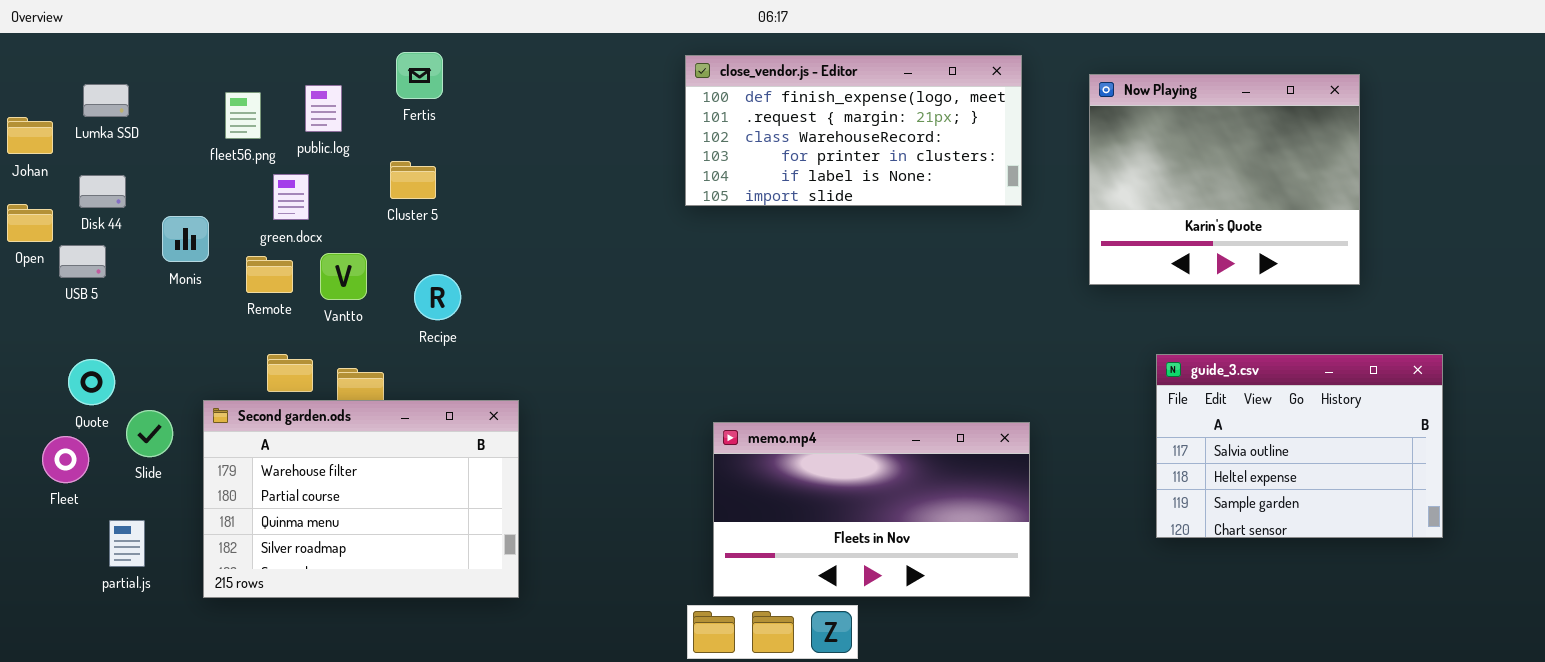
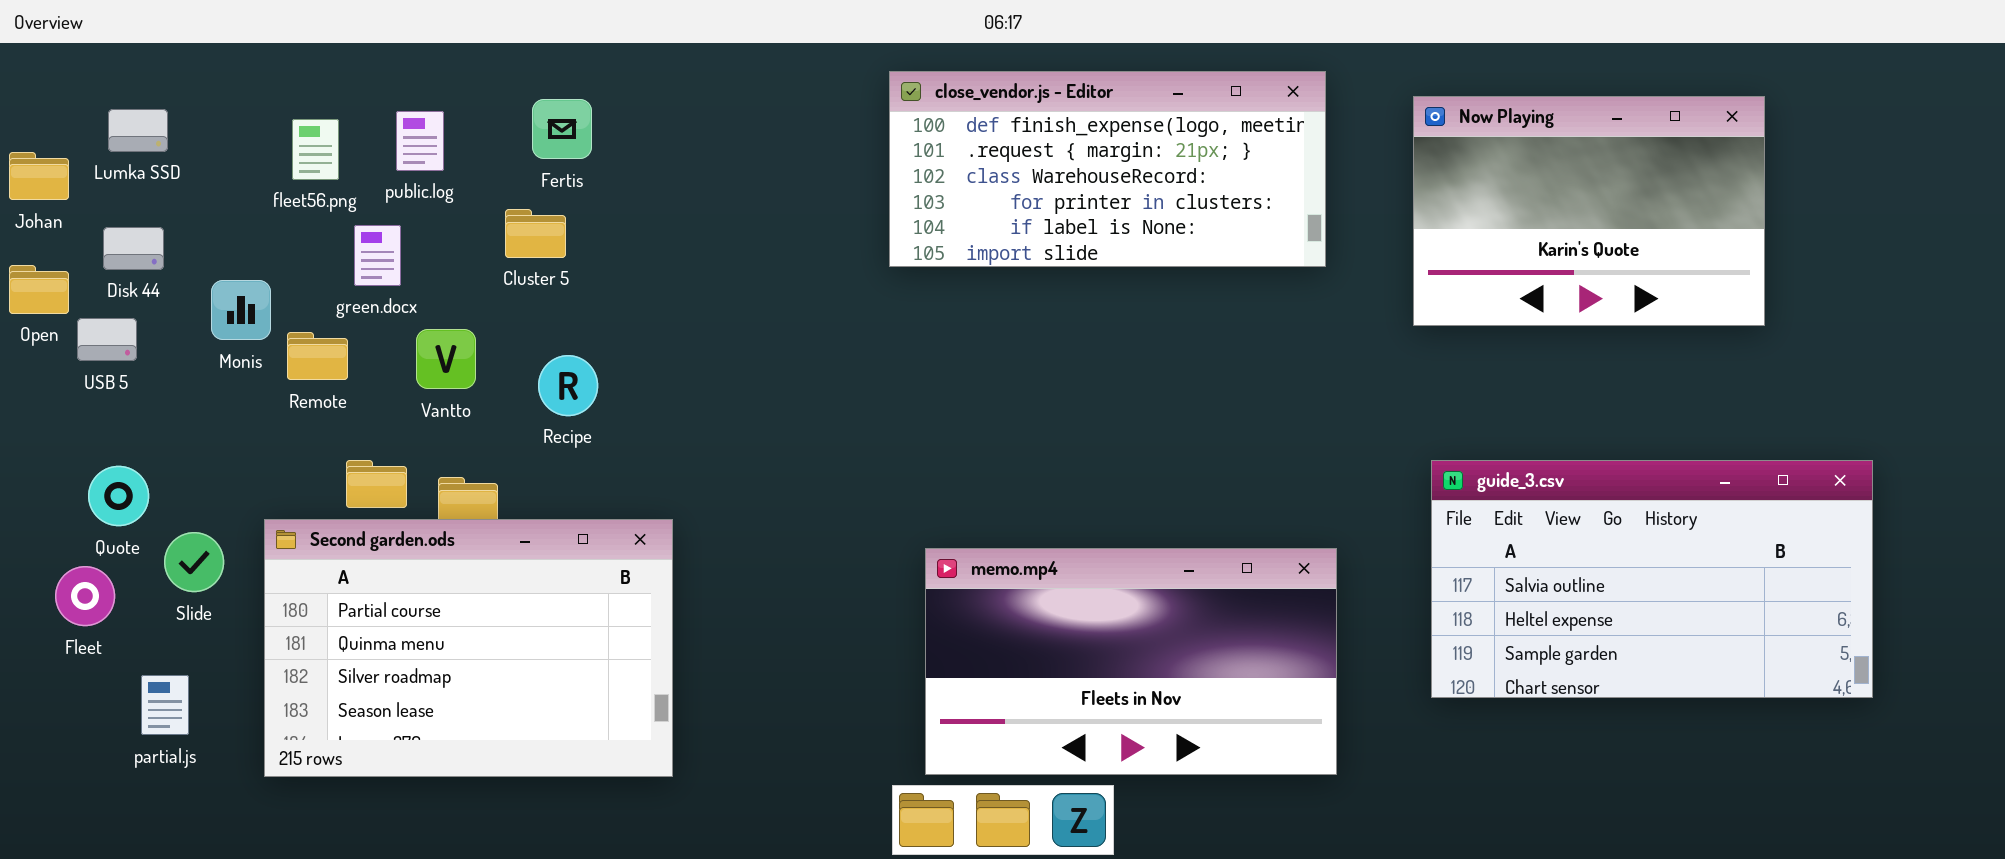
Fertis: [396,52,443,99] -> [532,99,592,159], moved
Now Playing: [1089,74,1360,285] -> [1413,96,1765,326], resized
Remote: [246,256,293,293] -> [287,332,348,380], moved
guide_3.csv: [1156,354,1443,538] -> [1431,460,1873,698], resized
Second garden.ods: [203,400,519,598] -> [264,519,673,777], scrolled down 1 row

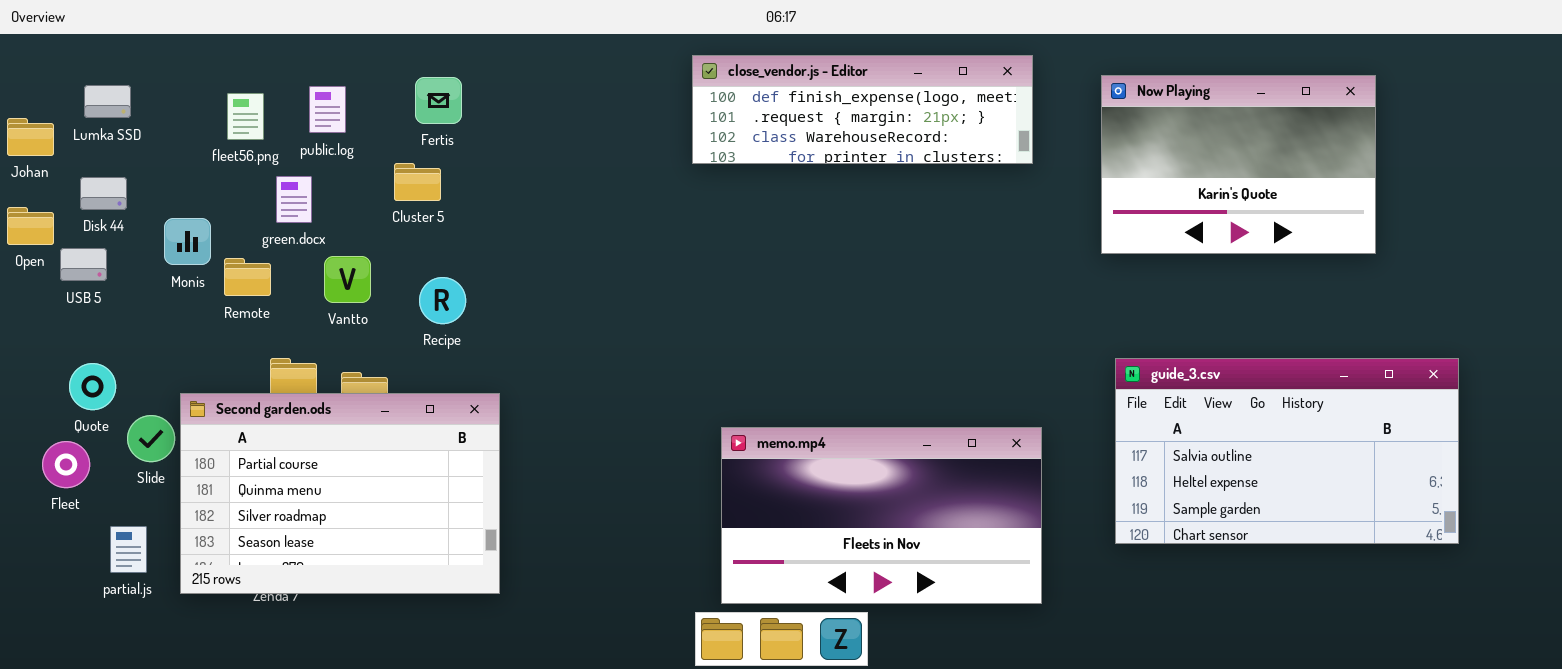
close_vendor.js - Editor: [889,71,1326,267] -> [692,55,1033,164], resized
Second garden.ods: [264,519,673,777] -> [180,393,500,594], moved

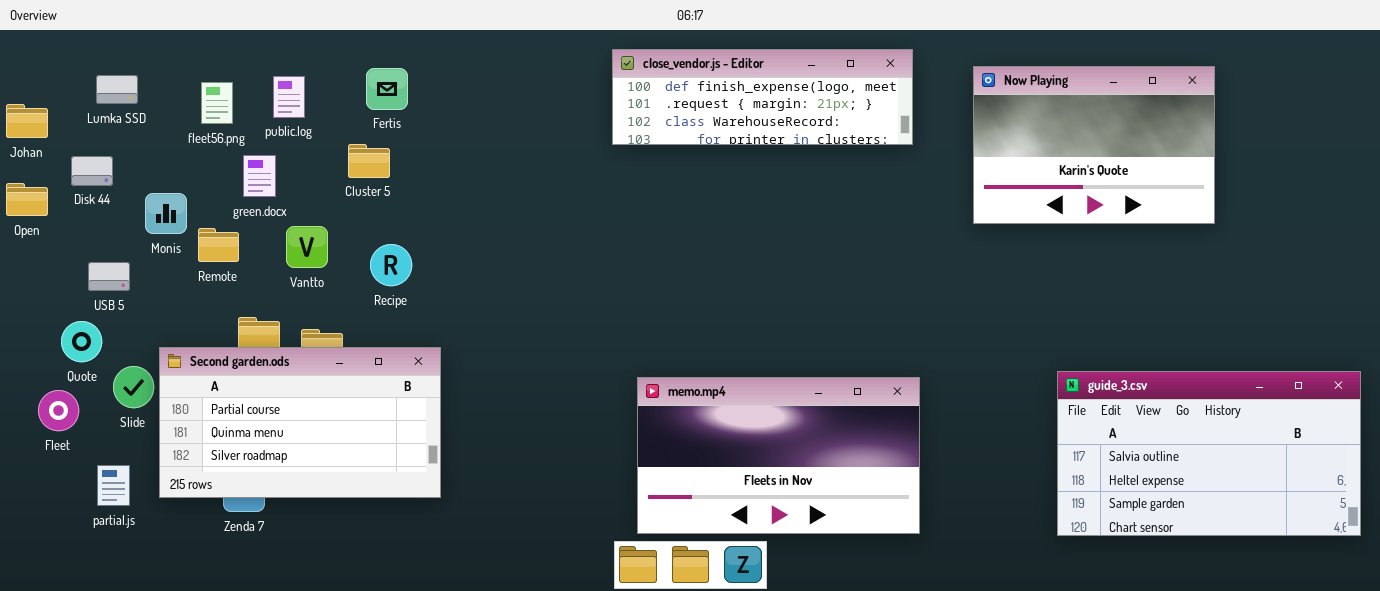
Lumka SSD: [84,85,131,118] -> [96,75,138,104], moved
USB 5: [60,248,107,281] -> [88,262,130,291], moved
guide_3.csv: [1115,358,1459,544] -> [1057,371,1361,536], moved
Second garden.ods: [180,393,500,594] -> [159,347,441,498], resized

